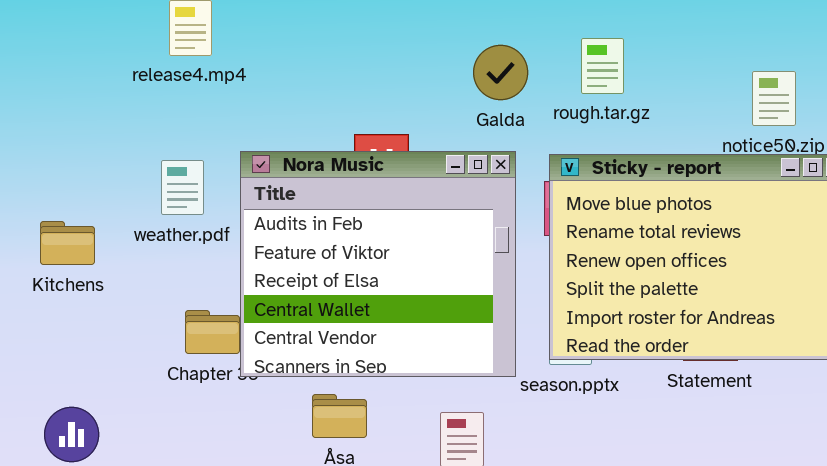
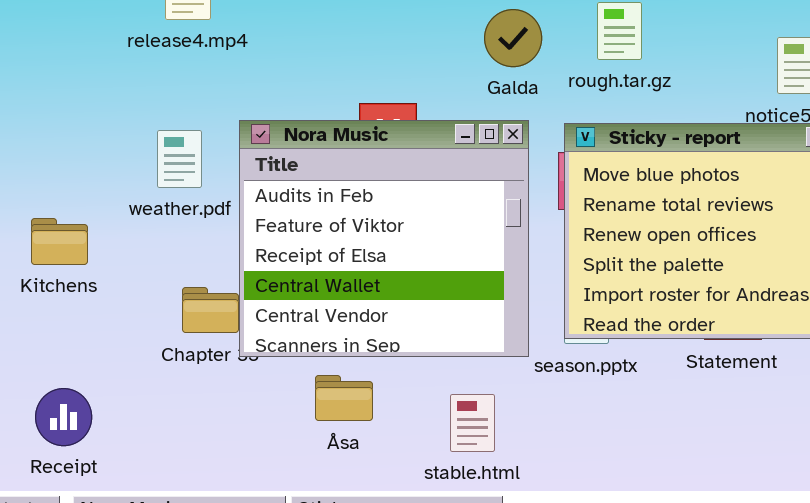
Kitchens: [40,221,95,265] -> [31,218,88,265], moved

